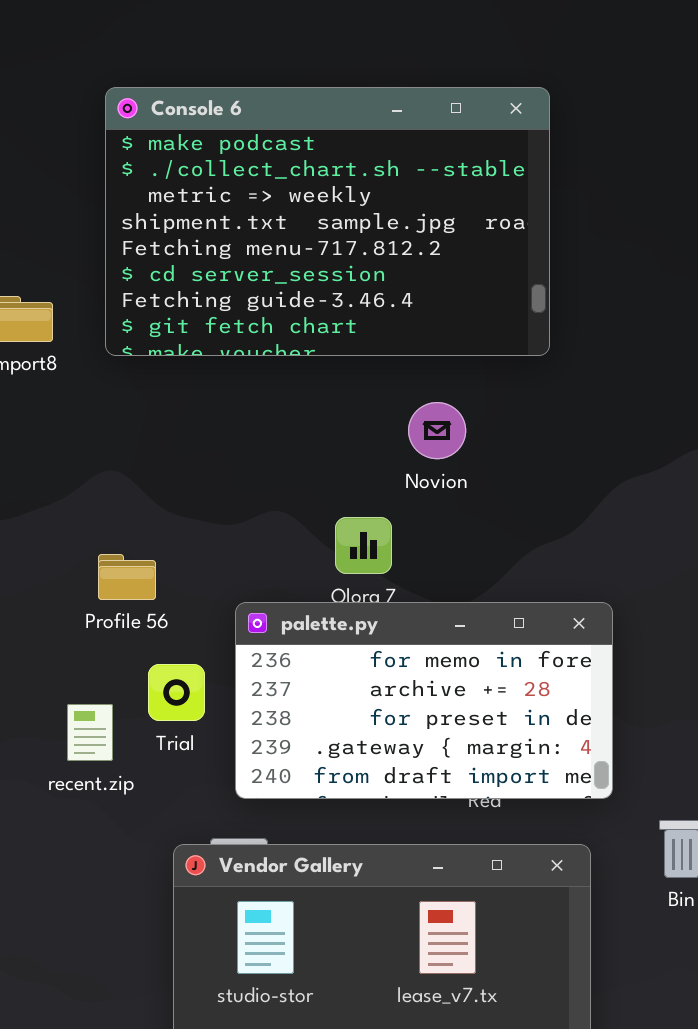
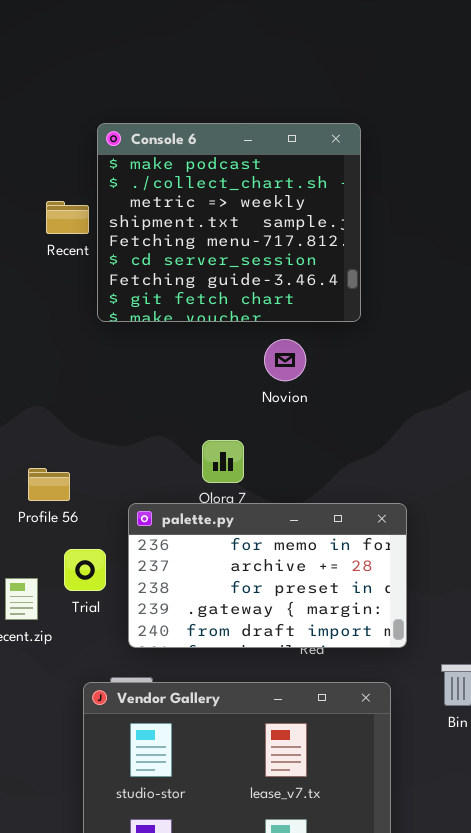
Console 6: [105,87,550,356] -> [97,123,361,322], resized
Novion: [408,402,466,459] -> [264,339,306,381], moved

